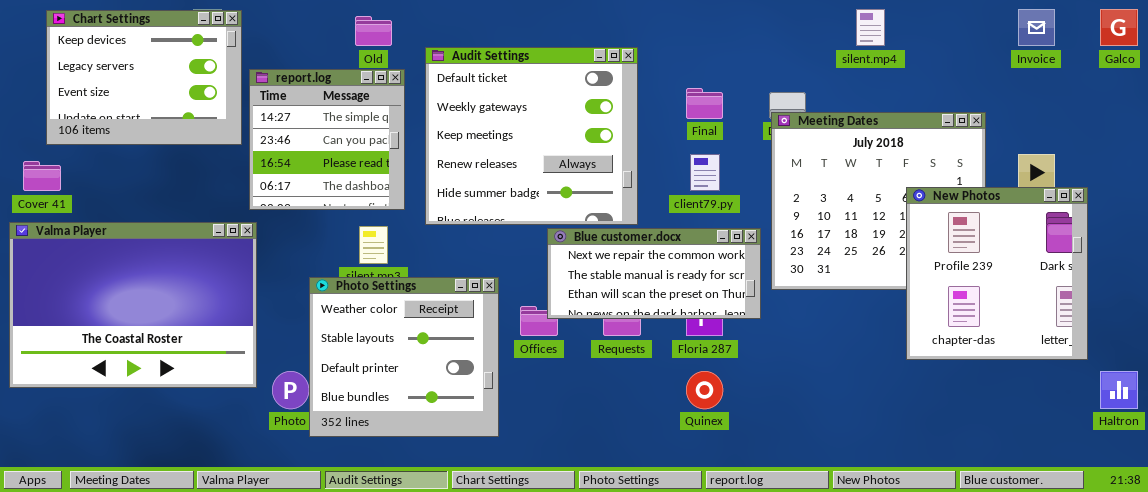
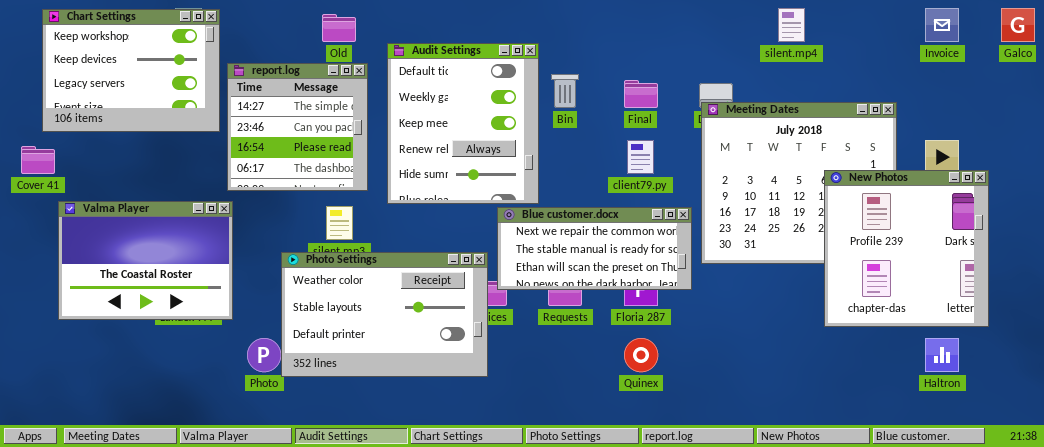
Chart Settings: [46,10,242,145] -> [42,9,220,132], scrolled up 1 row
Audit Settings: [425,47,638,225] -> [387,43,539,204], resized
Valma Player: [9,222,257,388] -> [58,201,233,320], resized
Photo Settings: [309,277,499,437] -> [281,252,488,377], resized
Haltron: [1100,371,1138,409] -> [925,338,959,372], moved

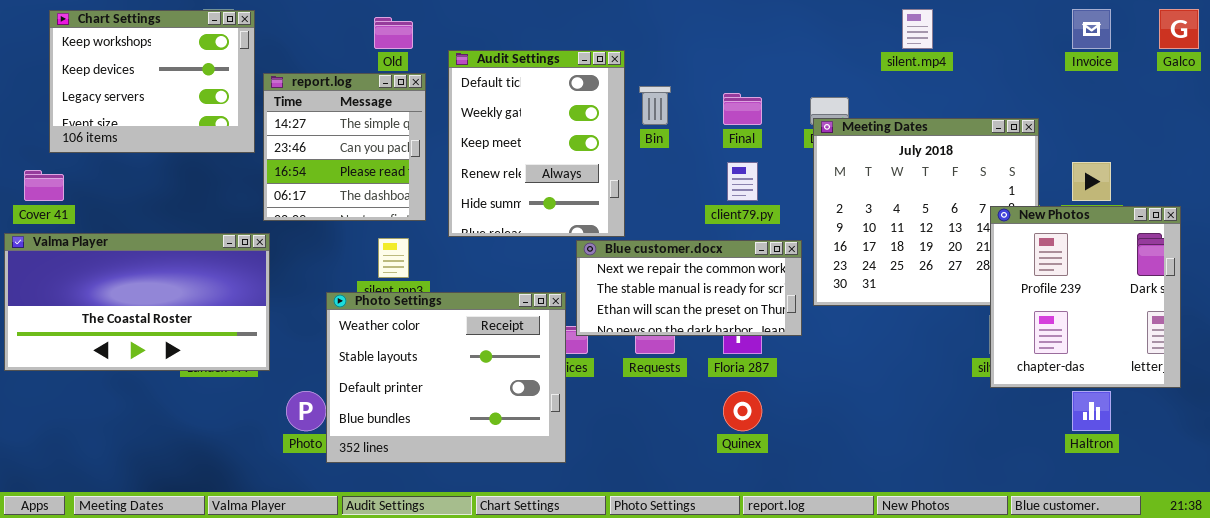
New Photos: [824,170,989,327] -> [990,206,1181,388], moved
Valma Player: [58,201,233,320] -> [4,233,270,371], resized
Photo Settings: [281,252,488,377] -> [326,292,566,463], resized

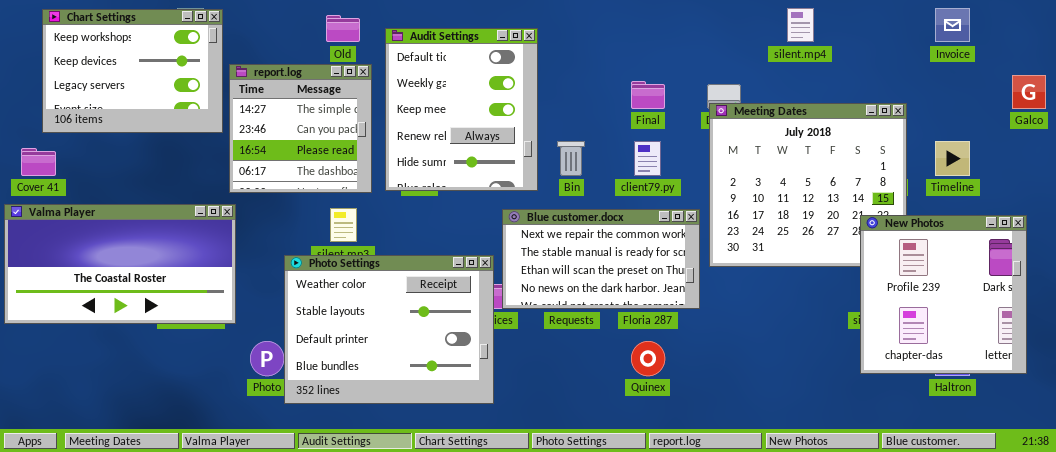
Galco: [1159,9,1199,49] -> [1012,75,1046,109], moved
Audit Settings: [448,50,625,237] -> [385,28,538,191], moved
Bin: [639,86,671,125] -> [557,141,585,176], moved
New Photos: [990,206,1181,388] -> [860,215,1027,374], moved
Blue customer.docx: [576,240,802,336] -> [502,209,700,309], resized

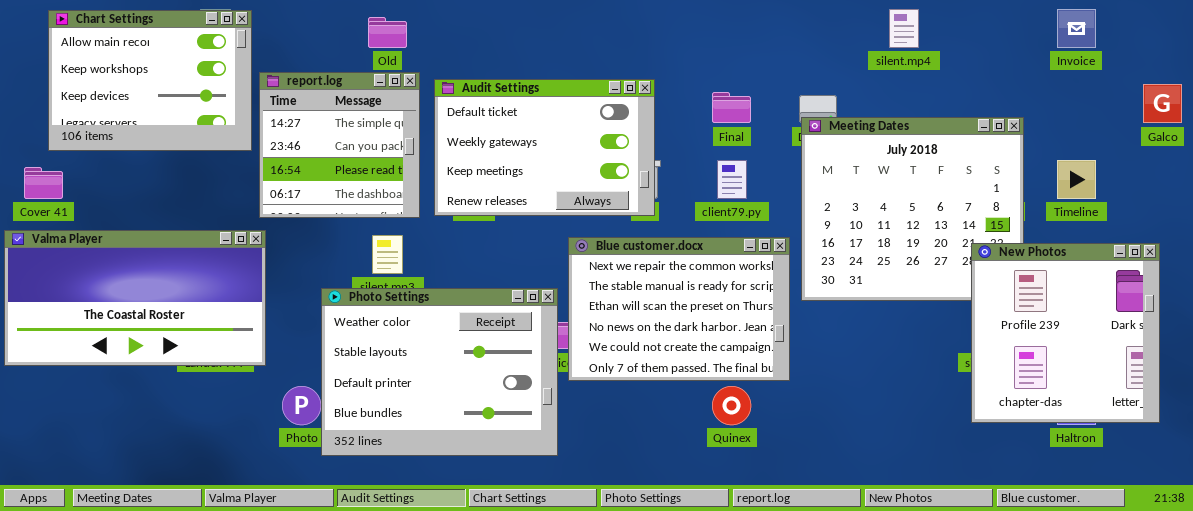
Chart Settings: [42,9,223,133] -> [48,10,252,151], scrolled up 1 row
Audit Settings: [385,28,538,191] -> [434,79,655,216], resized
Blue customer.docx: [502,209,700,309] -> [568,237,790,381], resized

